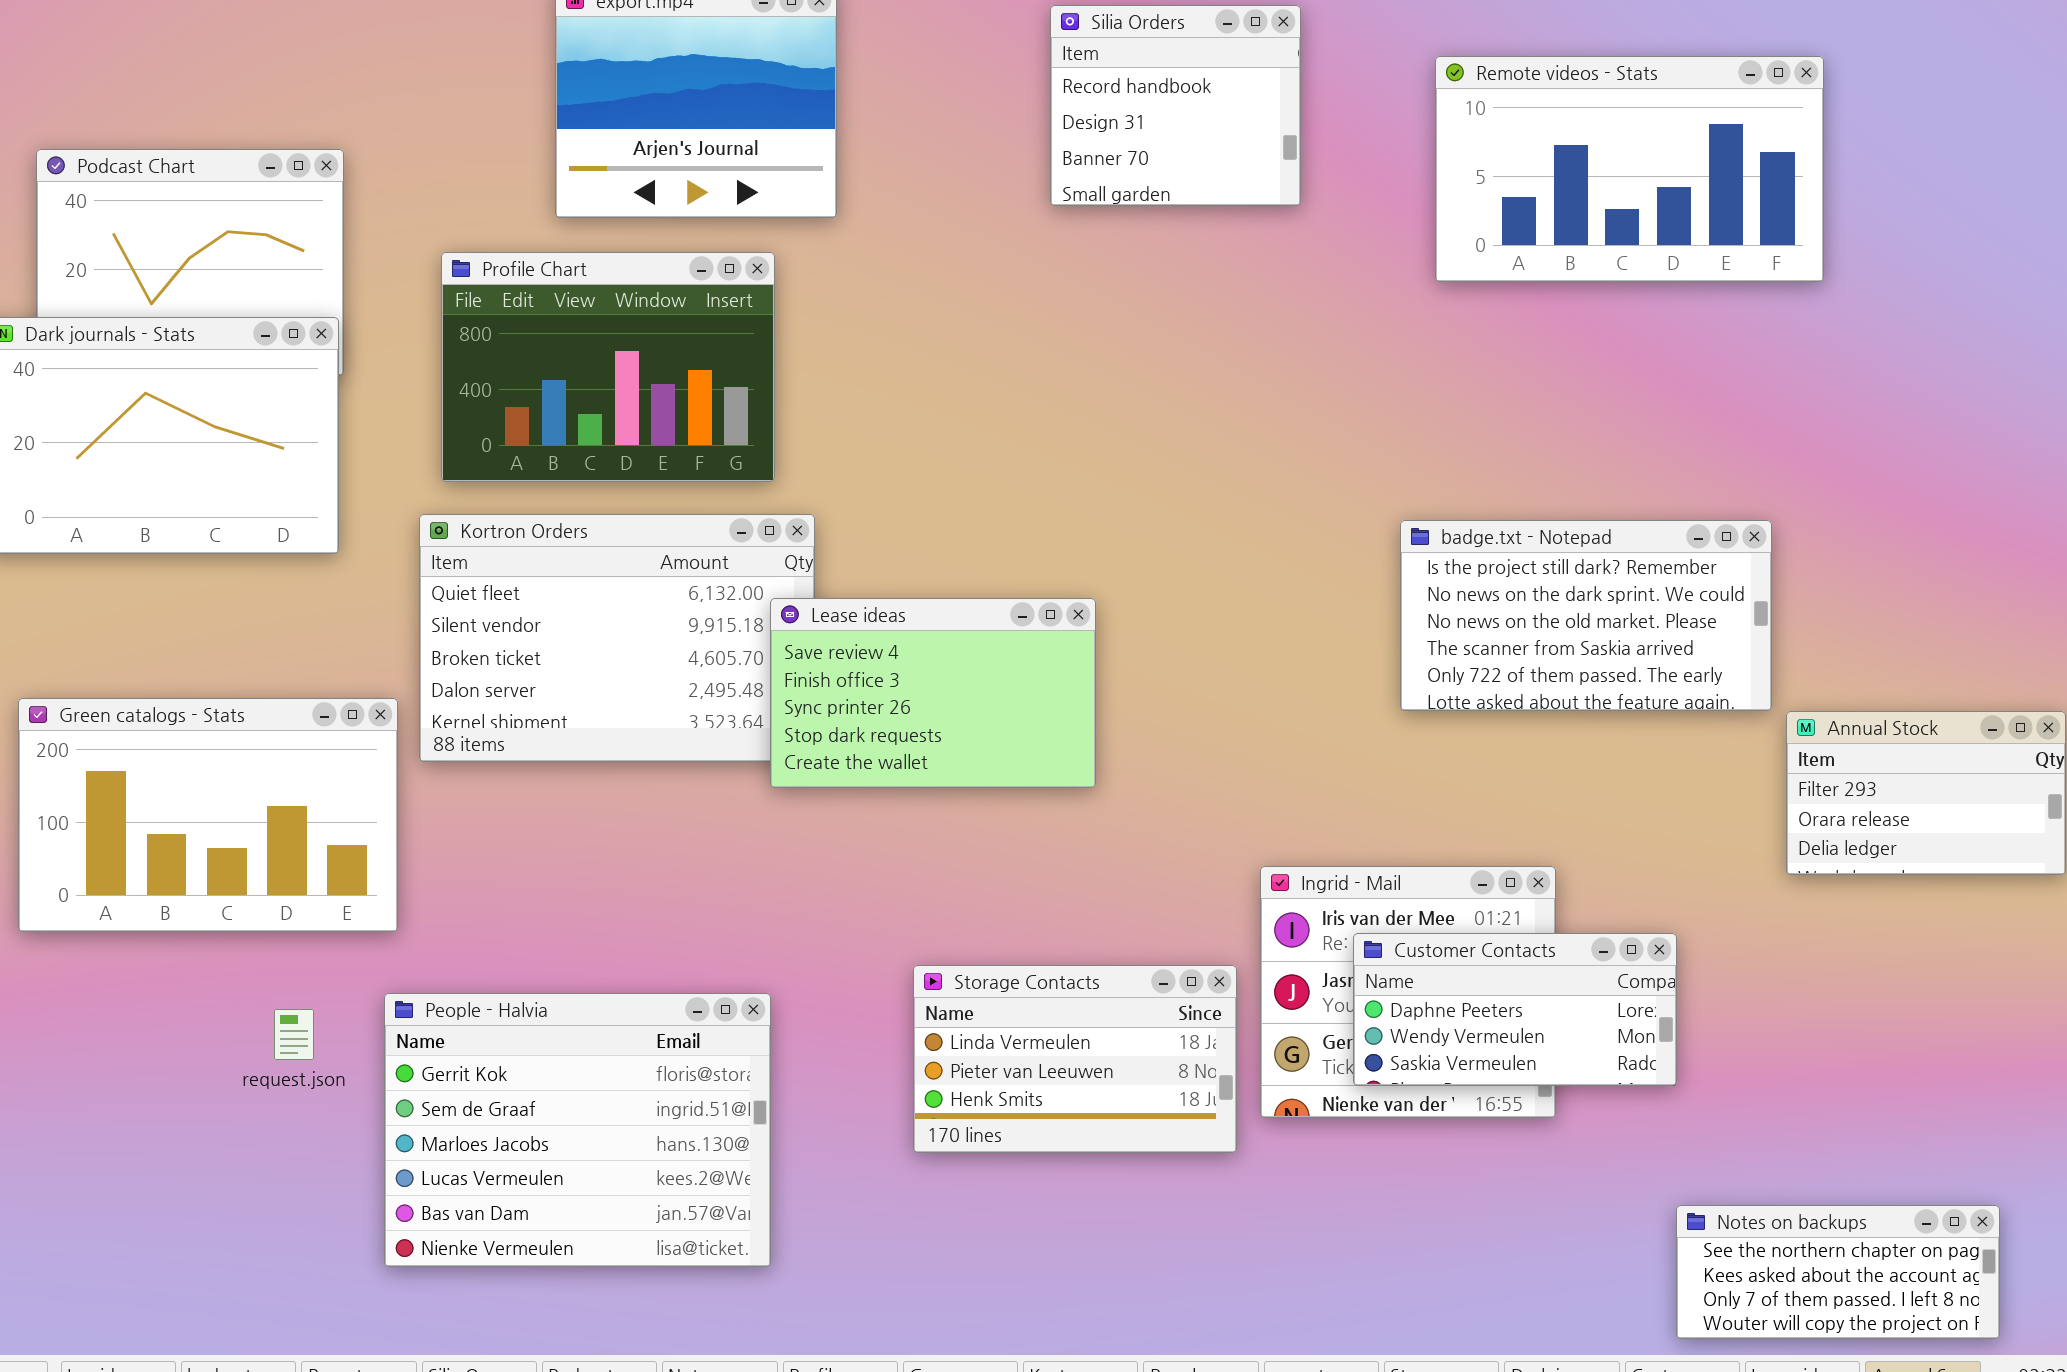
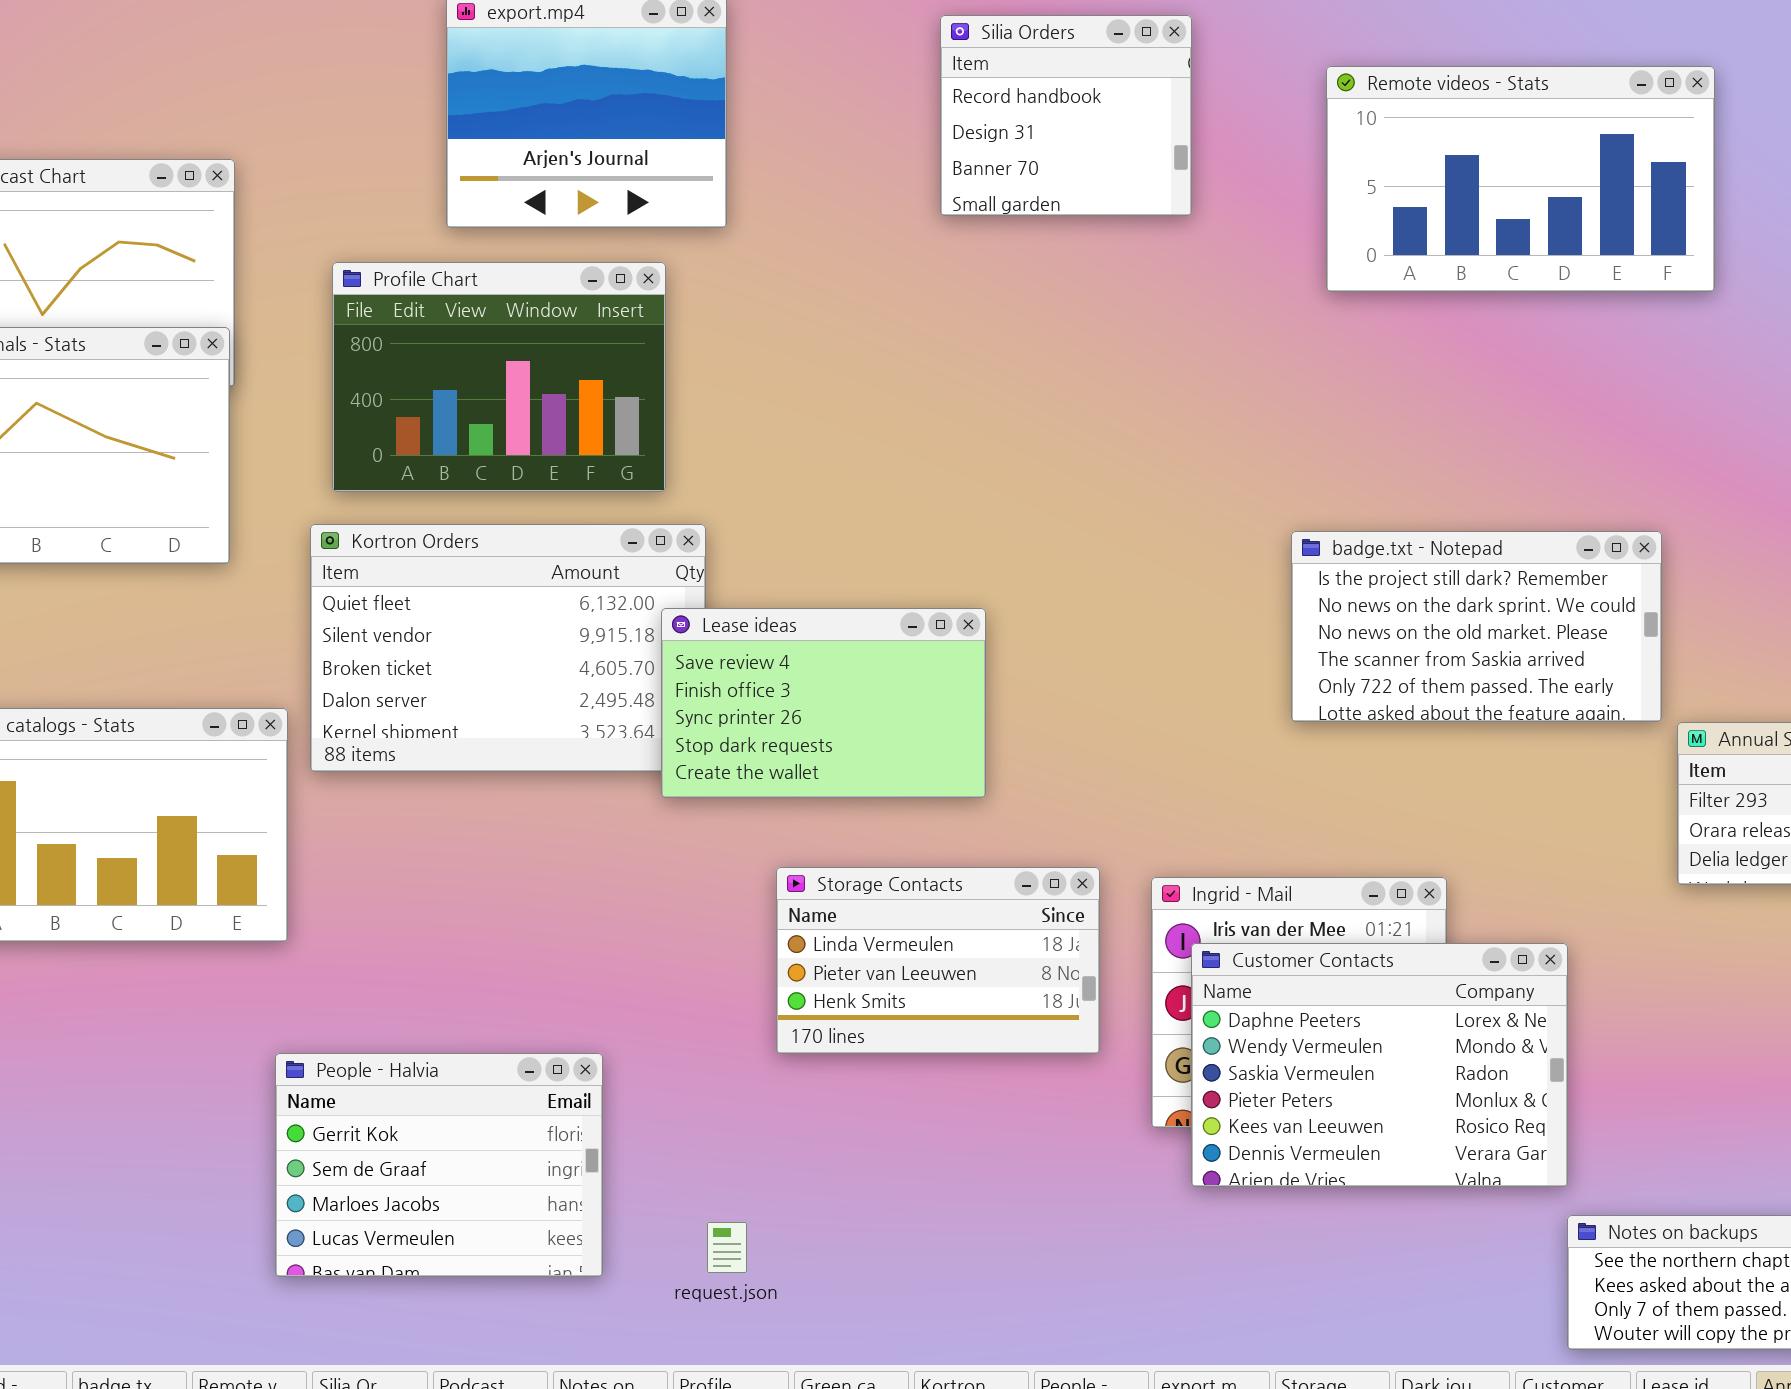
Customer Contacts: [1353,933,1677,1086] -> [1191,943,1568,1187], resized
Storage Contacts: [913,965,1237,1153] -> [776,867,1100,1054], moved
People - Halvia: [384,993,771,1267] -> [275,1053,603,1277], resized
request.json: [274,1009,314,1060] -> [707,1222,747,1273], moved

